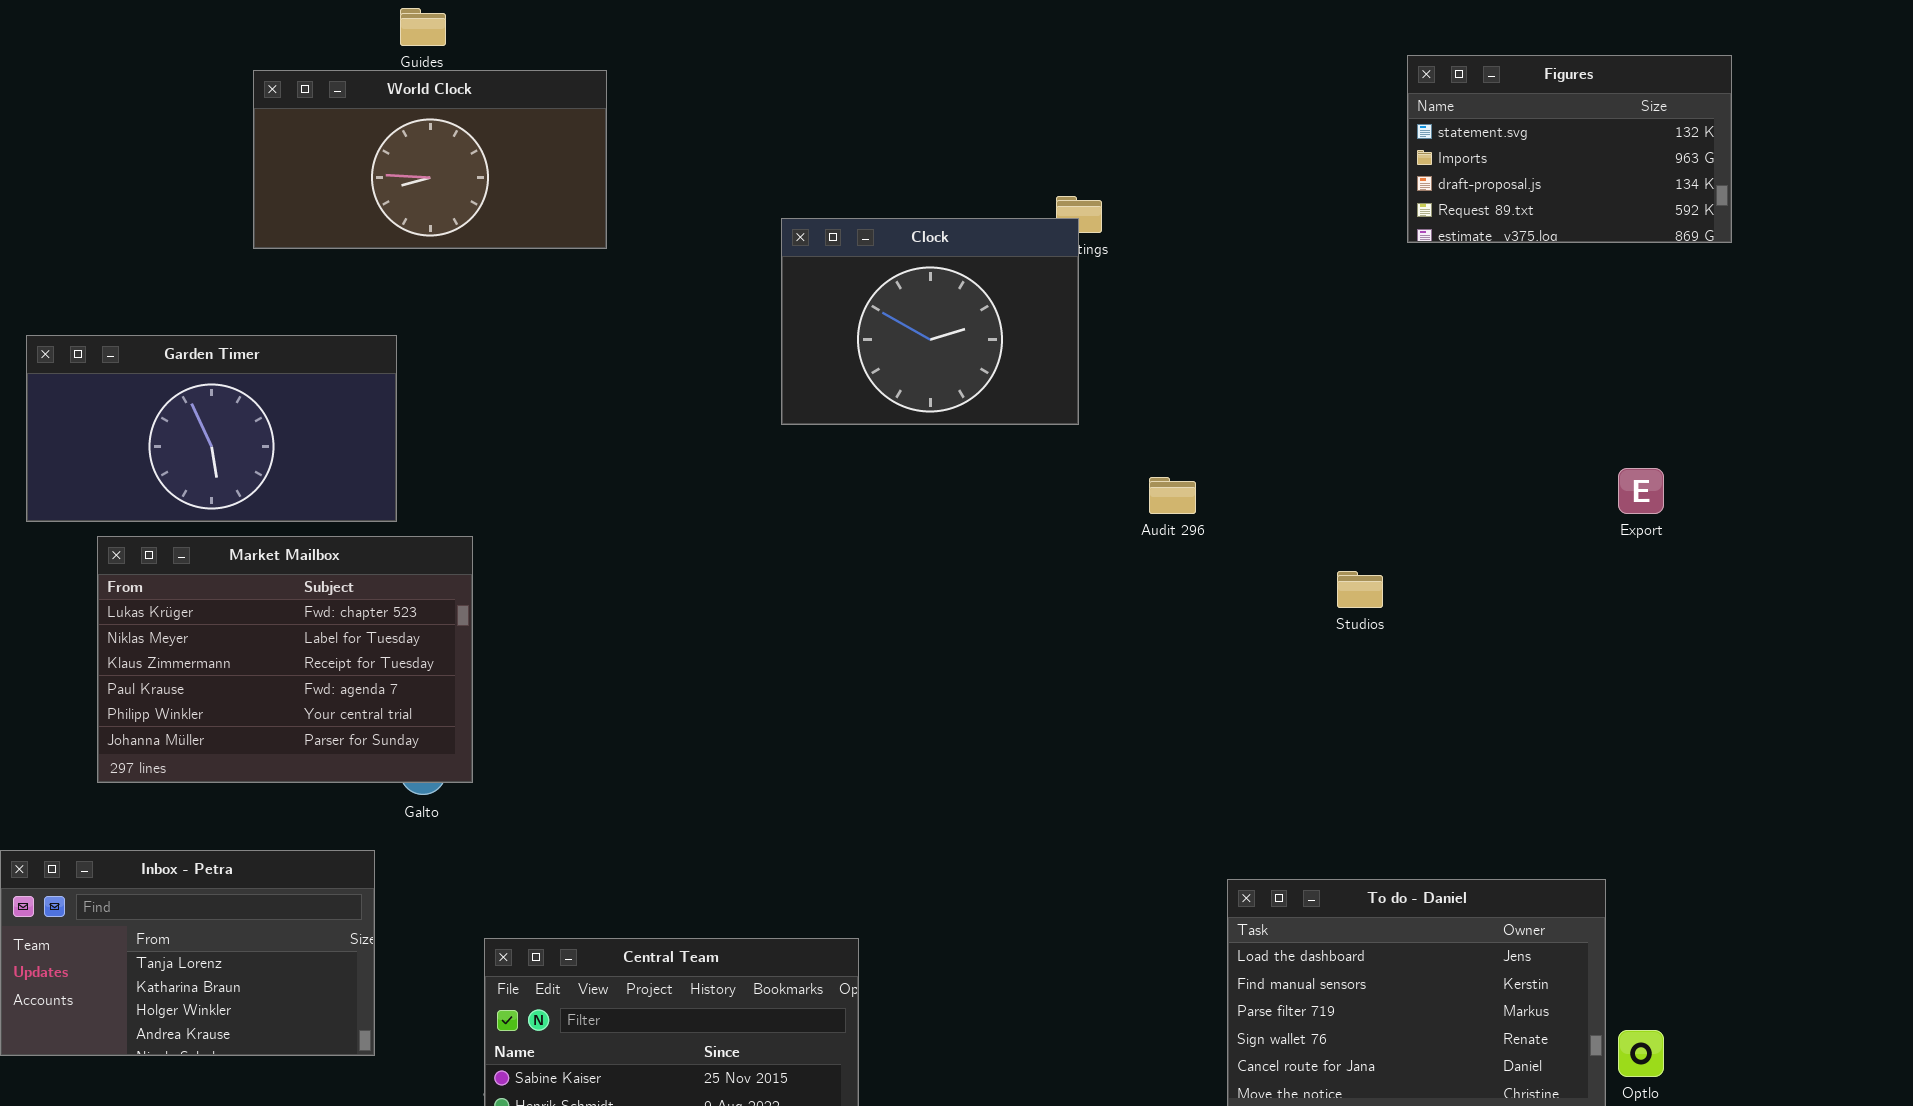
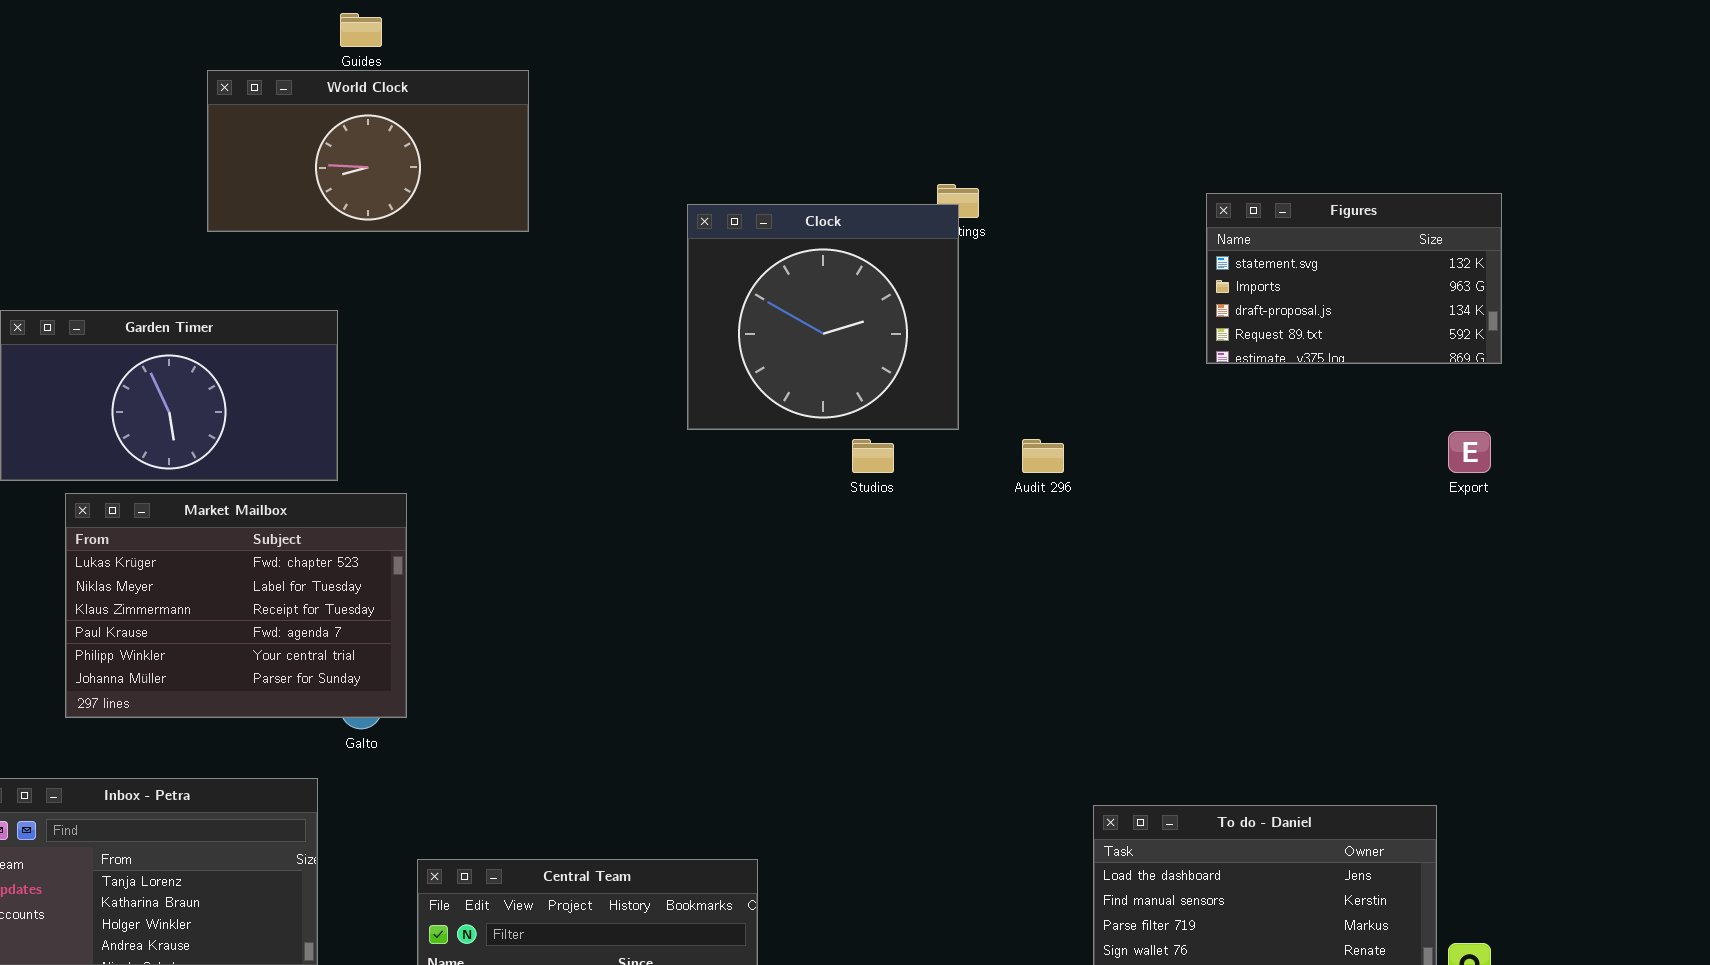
Figures: [1407,55,1732,243] -> [1206,193,1502,364], moved
Clock: [781,218,1079,425] -> [687,204,959,430], resized
Studios: [1337,571,1383,608] -> [852,439,894,473], moved

